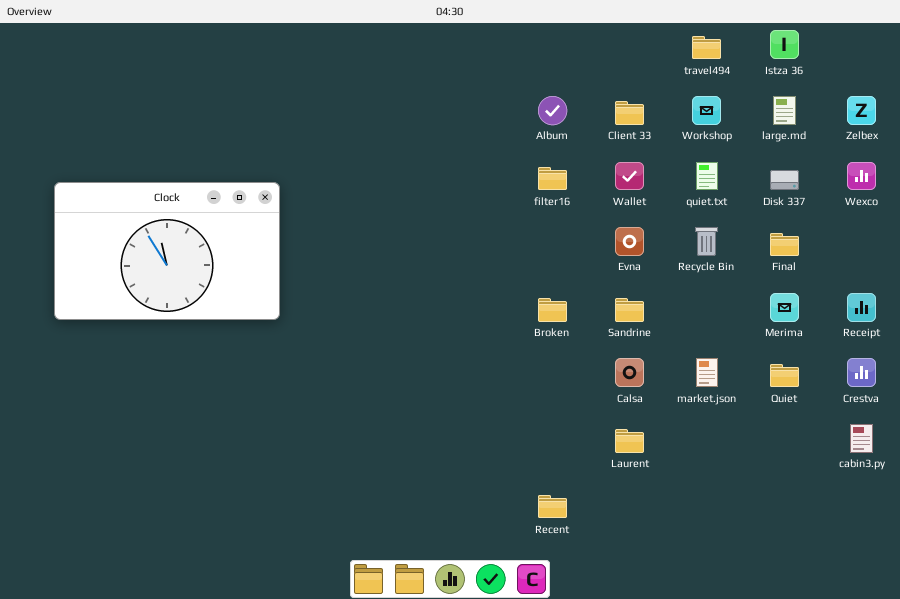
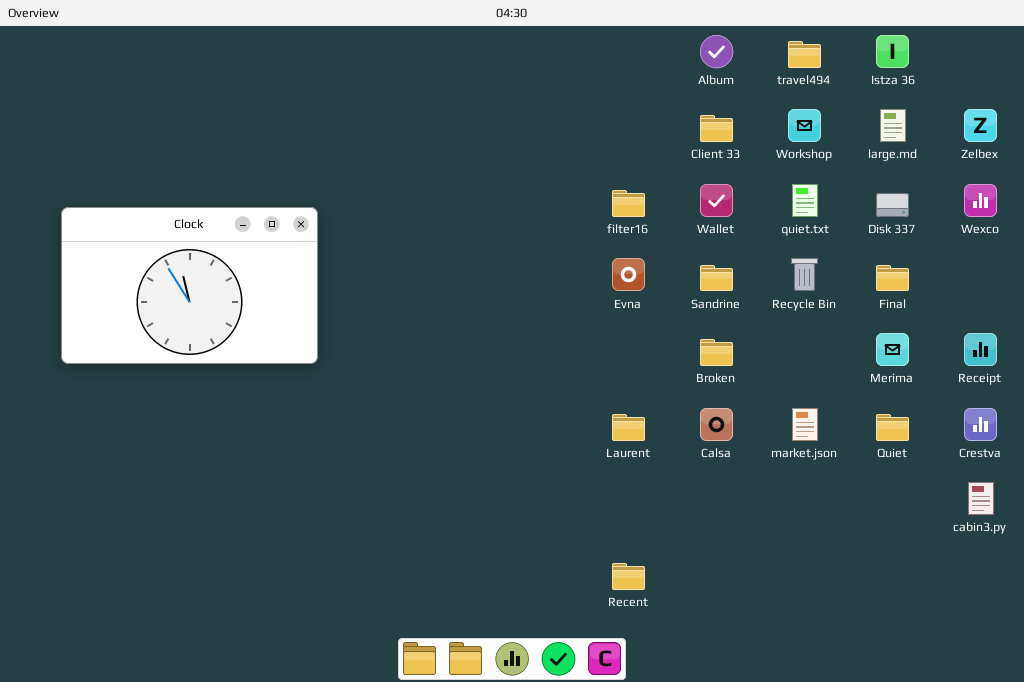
Album: [538,96,567,125] -> [700,35,733,68], moved
Evna: [615,227,644,256] -> [612,258,645,291], moved
Broken: [538,298,567,322] -> [700,339,733,366], moved
Sandrine: [615,298,644,322] -> [700,265,733,291], moved
Laurent: [615,429,644,453] -> [612,414,645,441], moved

